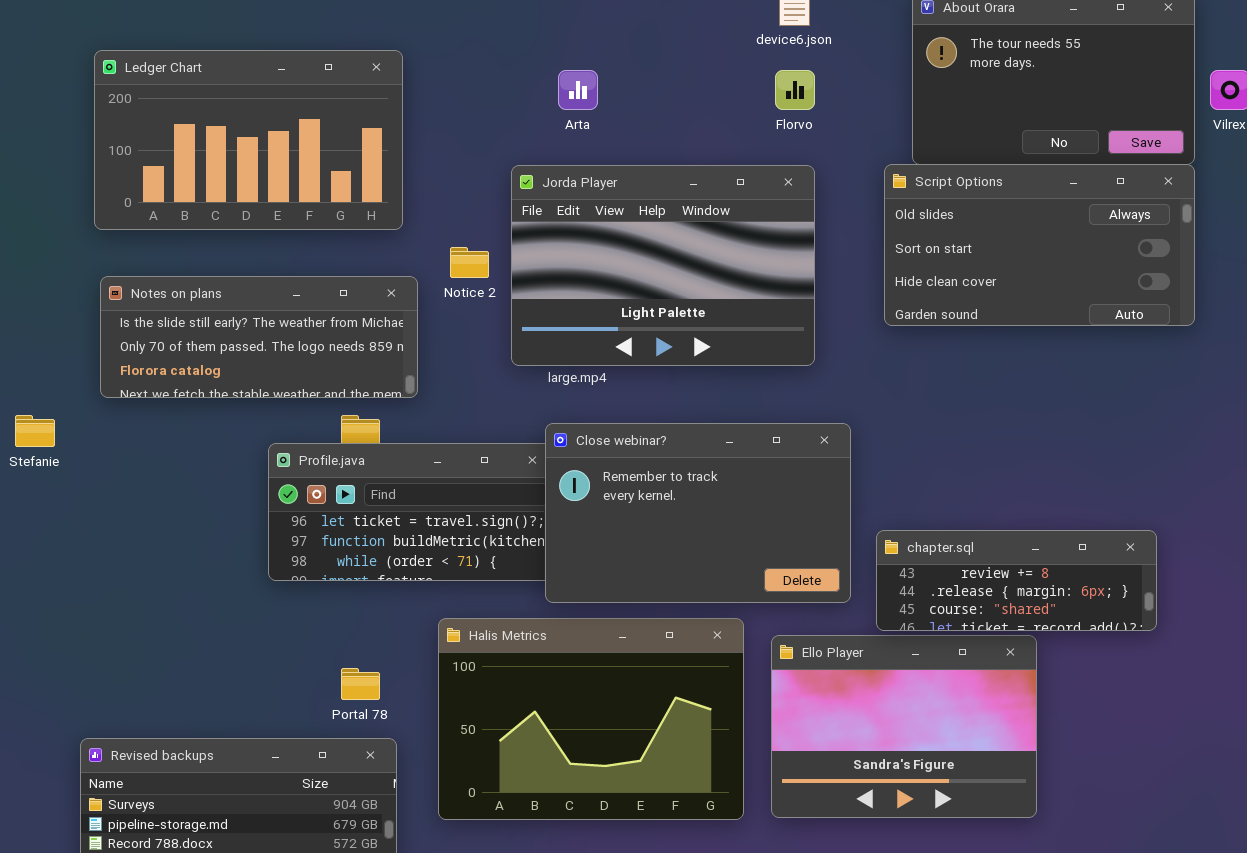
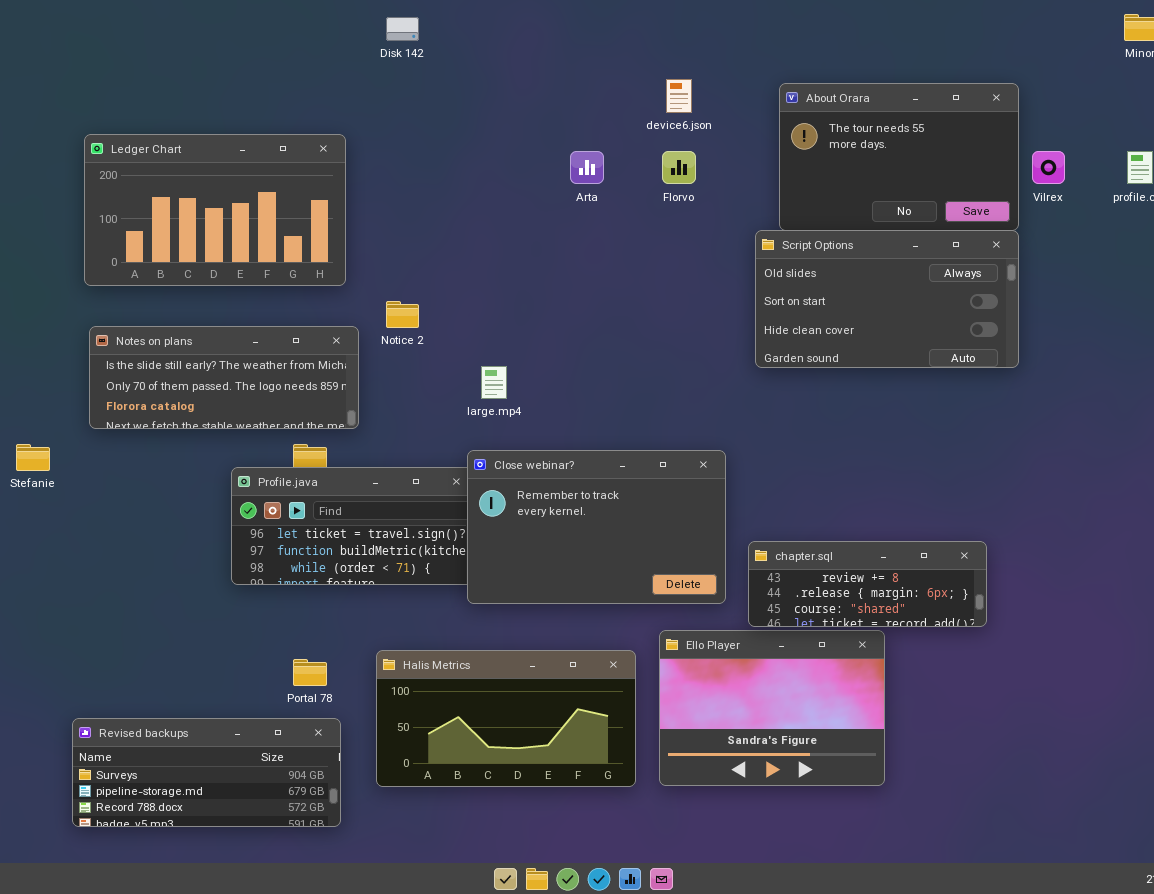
Arta: [558,70,598,110] -> [570,151,604,184], moved
Jorda Player: [511,165,815,366] -> none, closed
Halis Metrics: [438,618,744,820] -> [376,650,636,787], resized

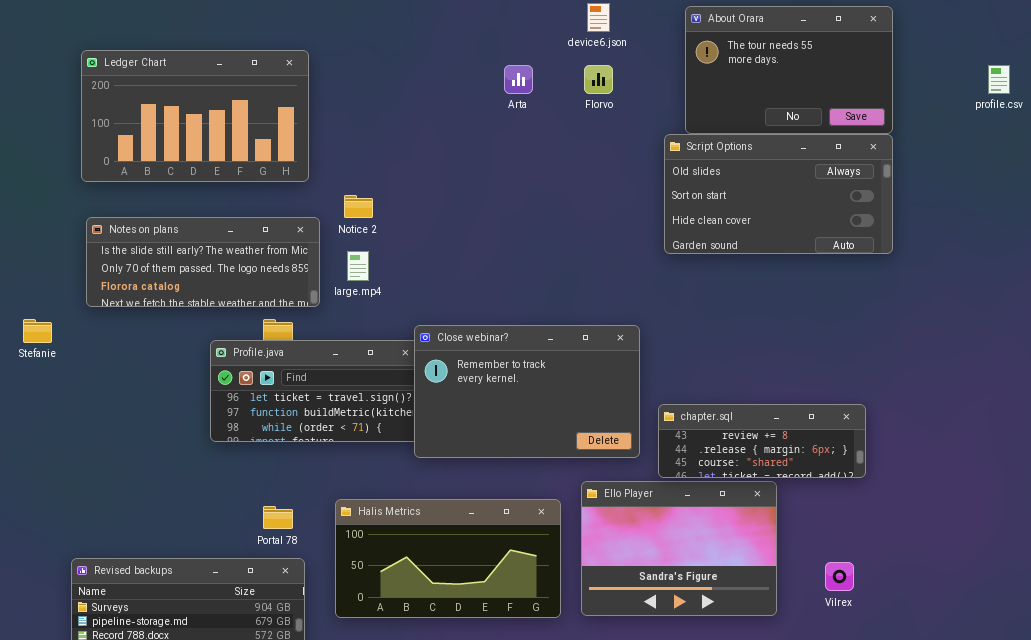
Vilrex: [1032,151,1065,184] -> [825,562,854,591], moved
large.mp4: [481,366,507,399] -> [347,251,369,281], moved

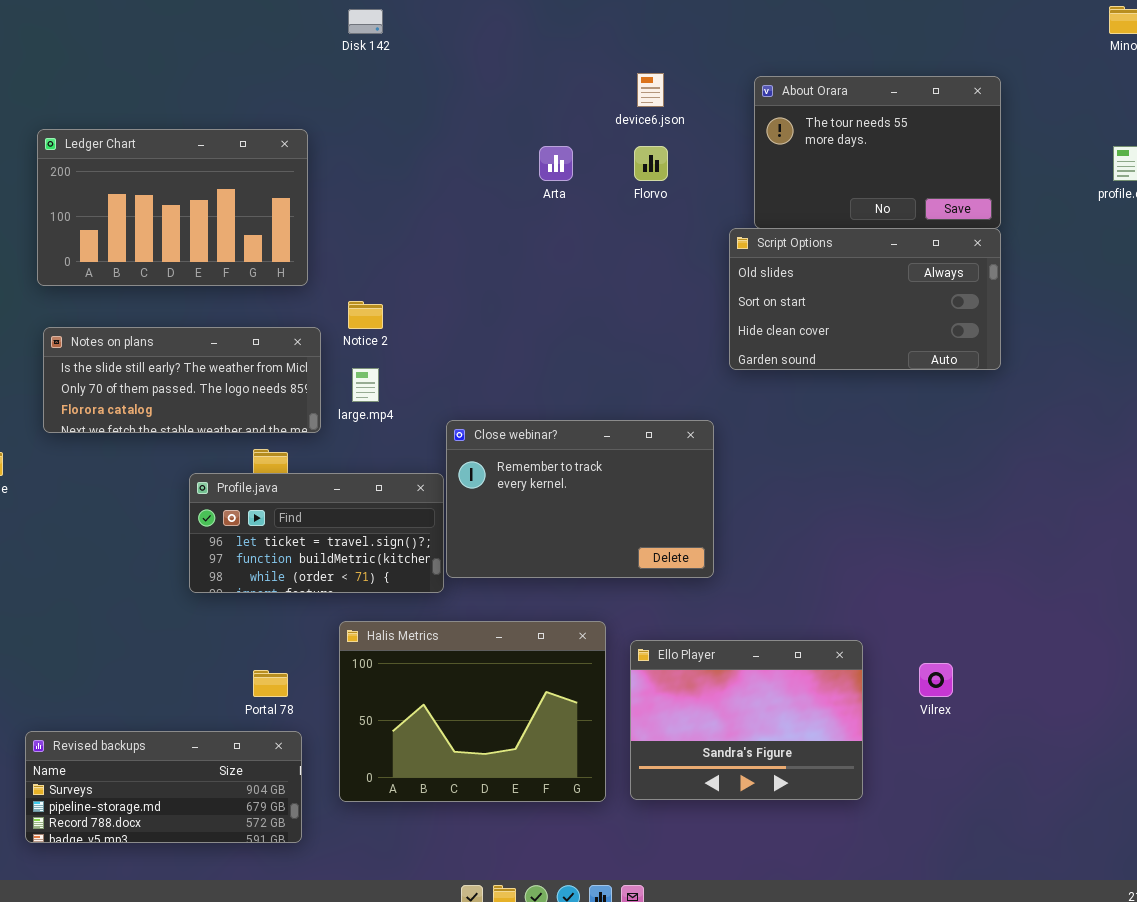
Close webinar?: [414,325,640,458] -> [446,420,714,578], moved
chapter.sql: [658,404,866,478] -> none, closed
Halis Metrics: [335,499,561,618] -> [339,621,606,802], resized
Vilrex: [825,562,854,591] -> [919,663,953,697], moved

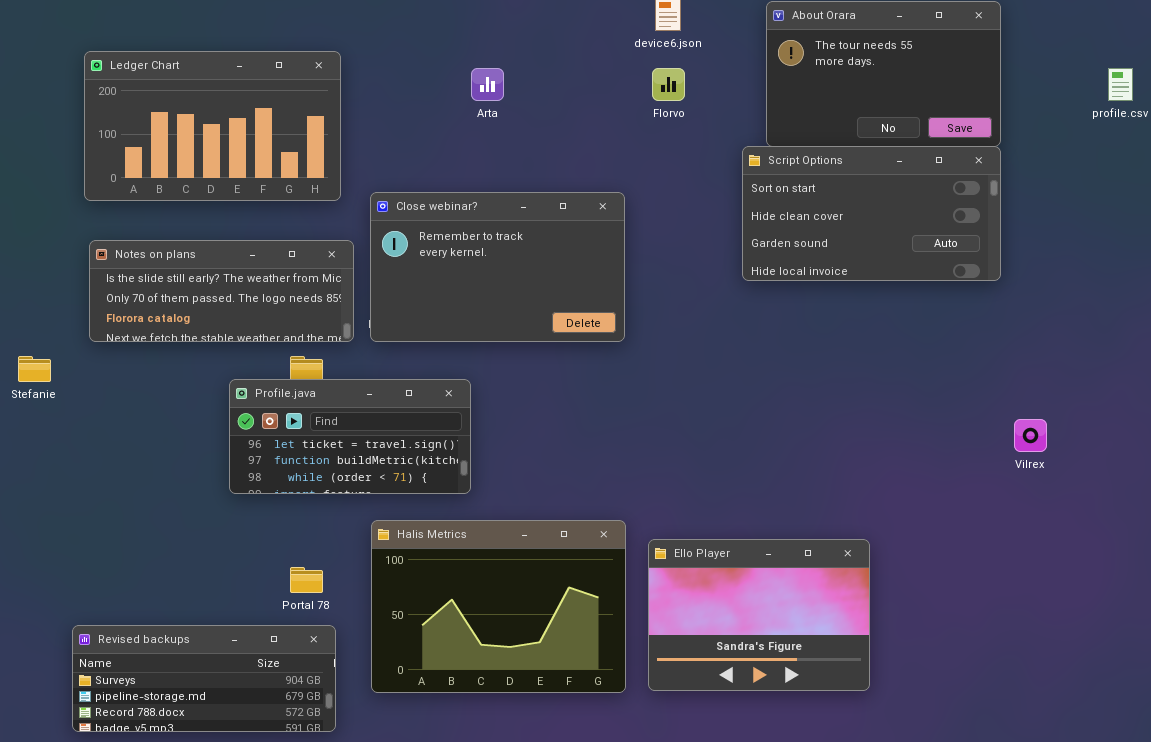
Arta: [539,146,573,181] -> [471,68,504,101], moved
Script Options: [729,228,1001,370] -> [742,146,1001,281], scrolled down 1 row
Close webinar?: [446,420,714,578] -> [370,192,625,342], moved
Vilrex: [919,663,953,697] -> [1014,419,1047,452], moved

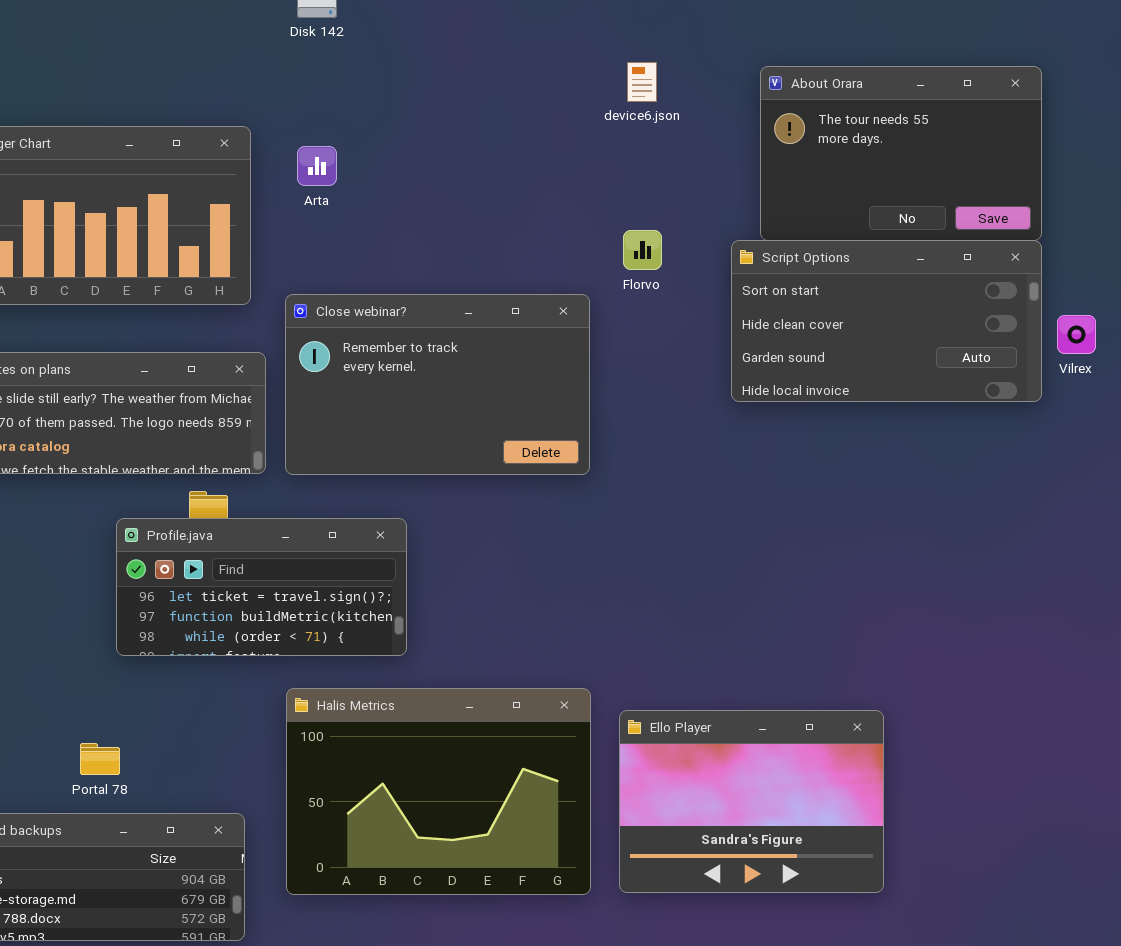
Arta: [471,68,504,101] -> [297,146,337,186], moved
Florvo: [652,68,685,101] -> [623,230,662,270], moved
Vilrex: [1014,419,1047,452] -> [1057,315,1096,354], moved
Portal 78: [290,567,323,593] -> [80,743,120,775], moved

